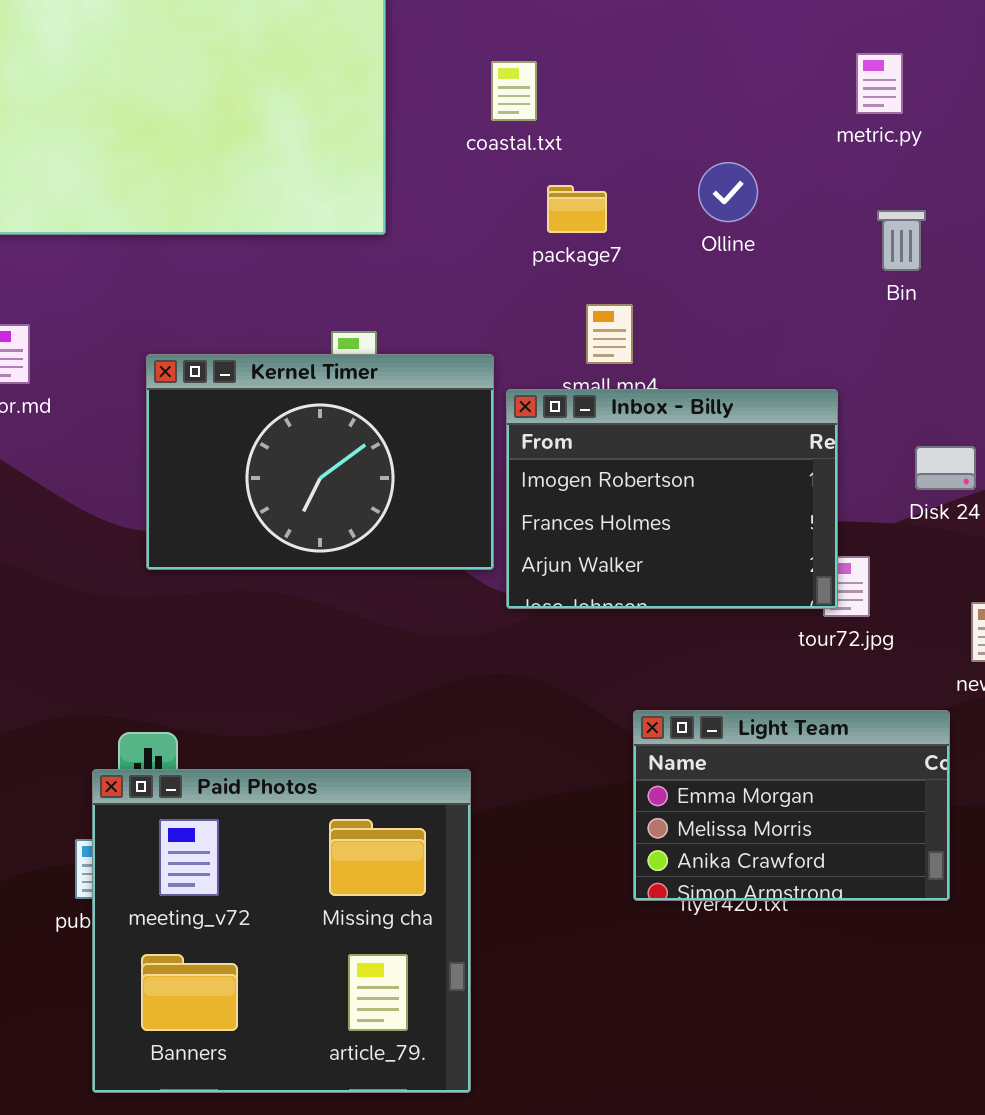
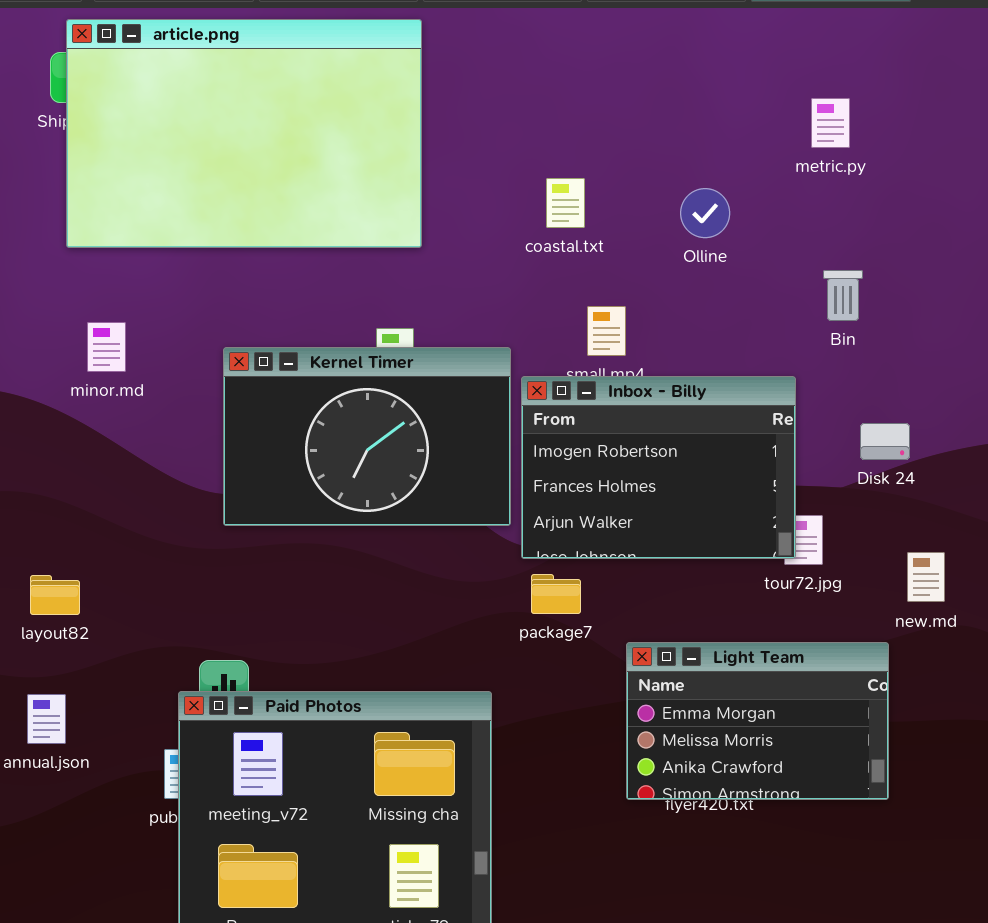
coastal.txt: [491,61,537,121] -> [546,178,585,228], moved
package7: [547,185,607,233] -> [531,574,581,614], moved
Bin: [877,210,926,271] -> [823,270,863,321], moved

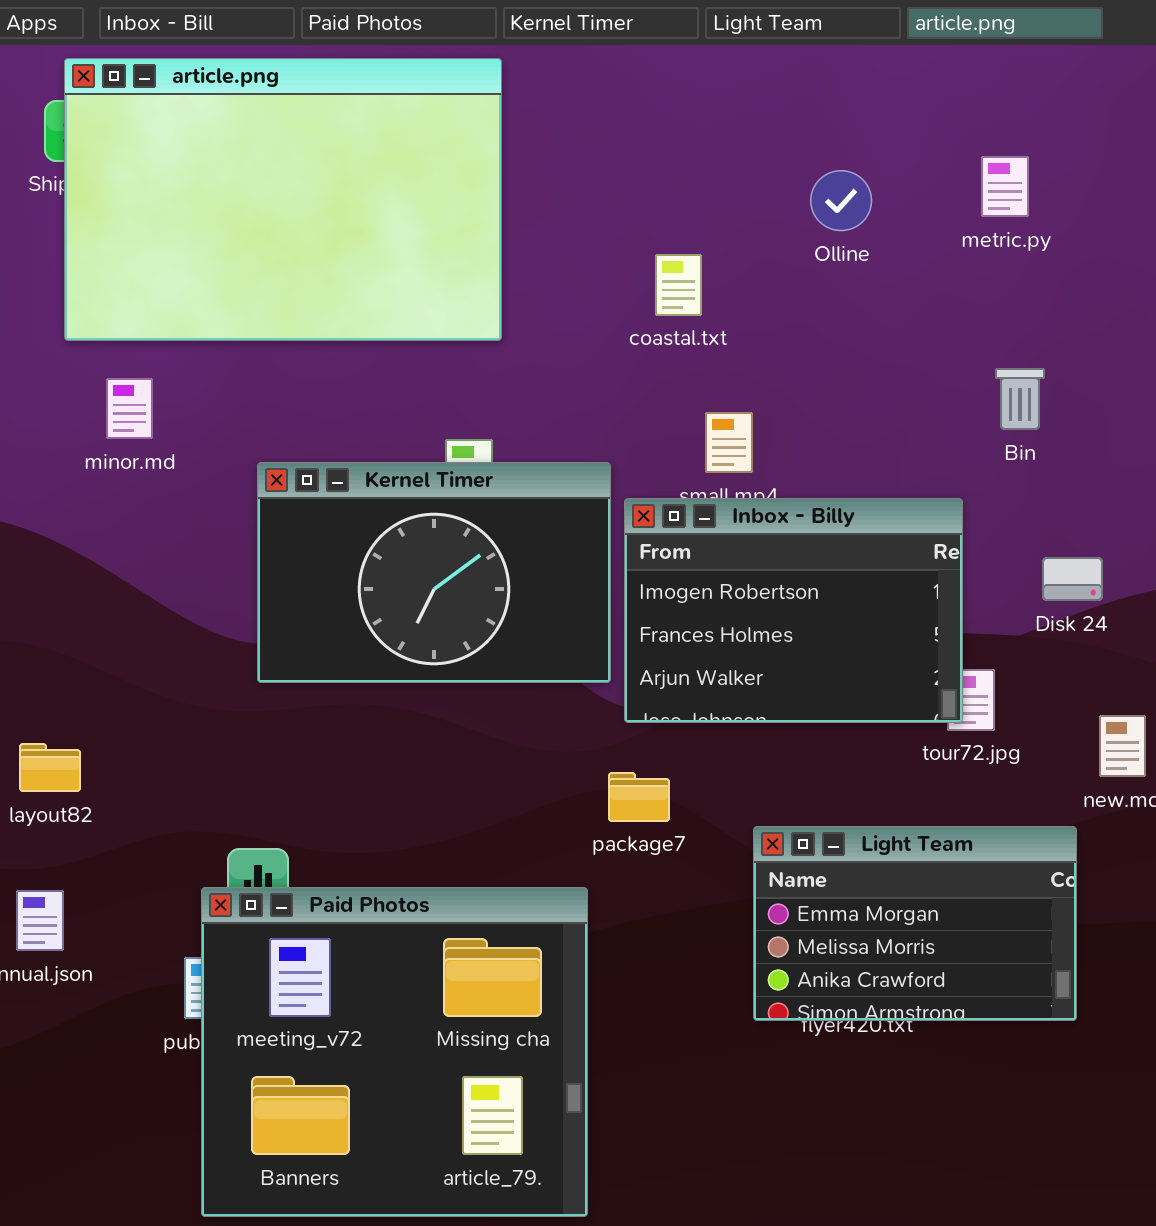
Olline: [680,188,730,238] -> [810,170,872,231], moved
minor.md: [87,322,126,372] -> [106,378,153,439], moved
package7: [531,574,581,614] -> [608,772,670,822], moved

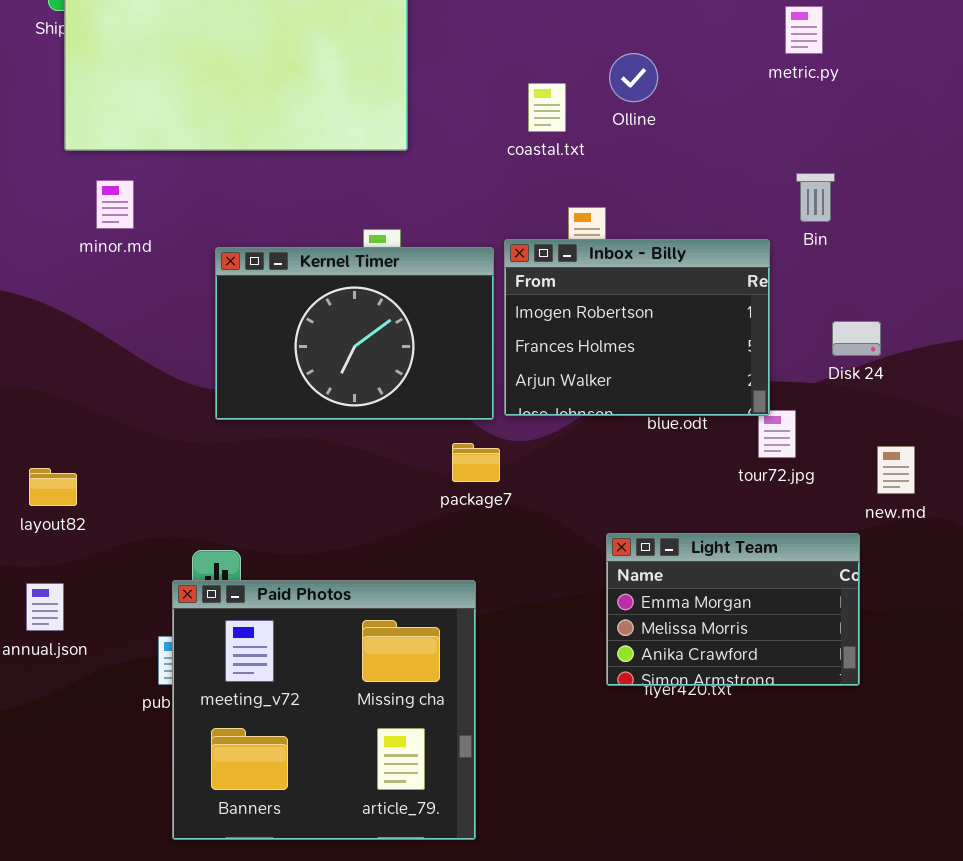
Olline: [810,170,872,231] -> [609,53,658,102], moved
Inbox - Billy: [624,498,963,723] -> [504,239,770,416], moved
package7: [608,772,670,822] -> [452,443,500,482], moved

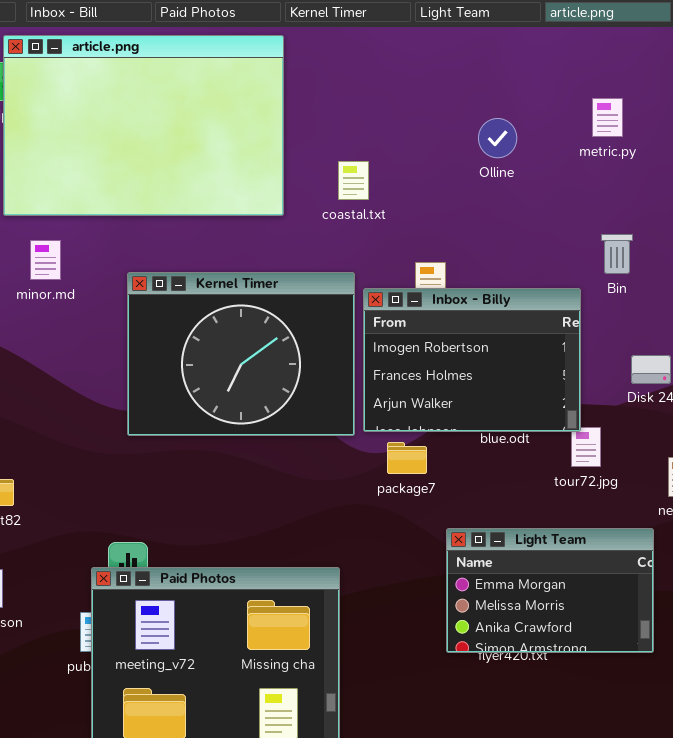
Olline: [609,53,658,102] -> [478,118,517,158], moved
coastal.txt: [528,83,566,132] -> [338,161,369,200], moved
Kernel Timer: [215,247,494,420] -> [127,272,355,436], resized
package7: [452,443,500,482] -> [387,442,427,474], moved

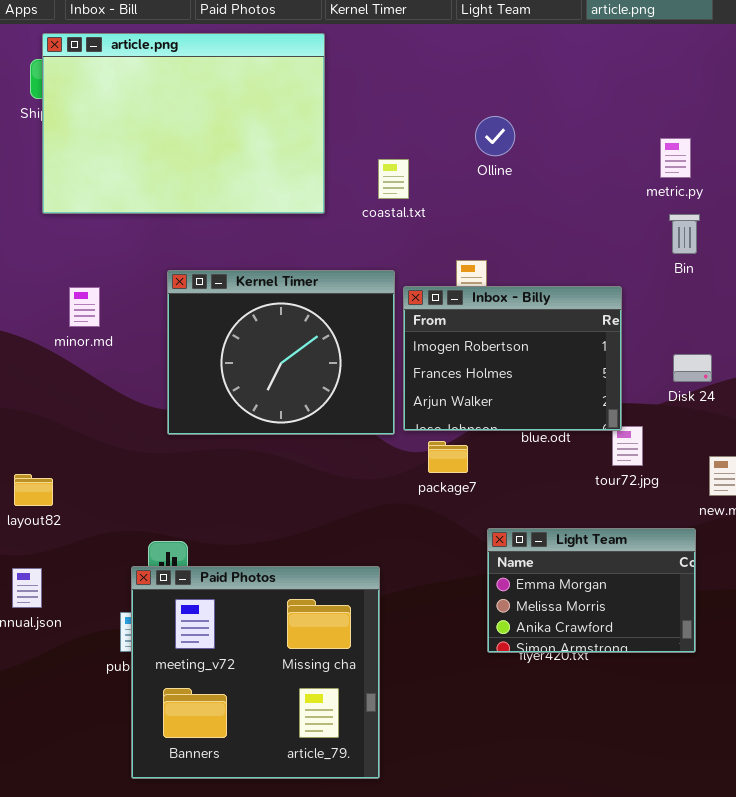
metric.py: [592,98,623,137] -> [660,138,691,178], moved
Olline: [478,118,517,158] -> [475,116,515,156], moved
Bin: [601,234,633,274] -> [669,214,700,254], moved
minor.md: [30,240,61,280] -> [69,287,100,327], moved

